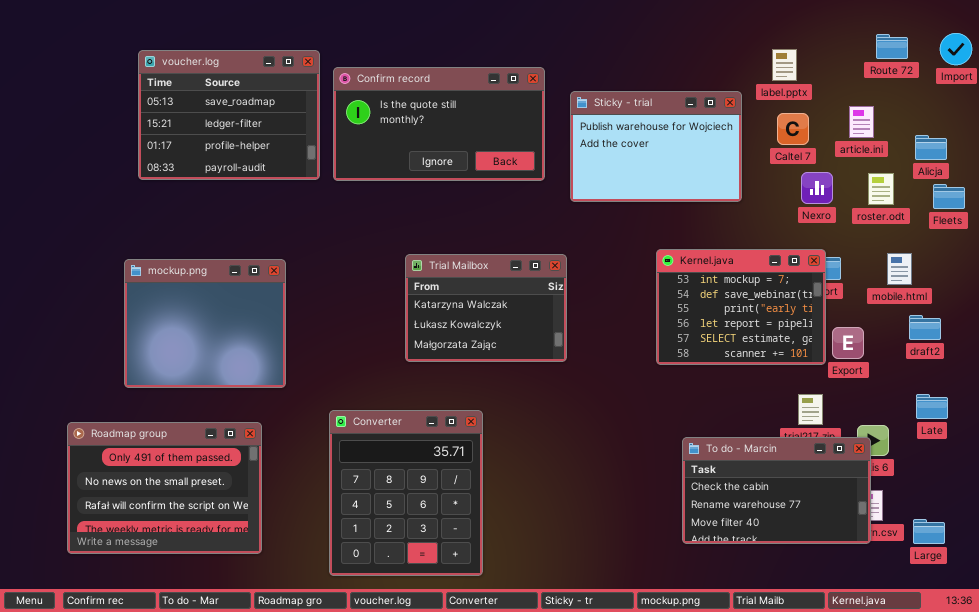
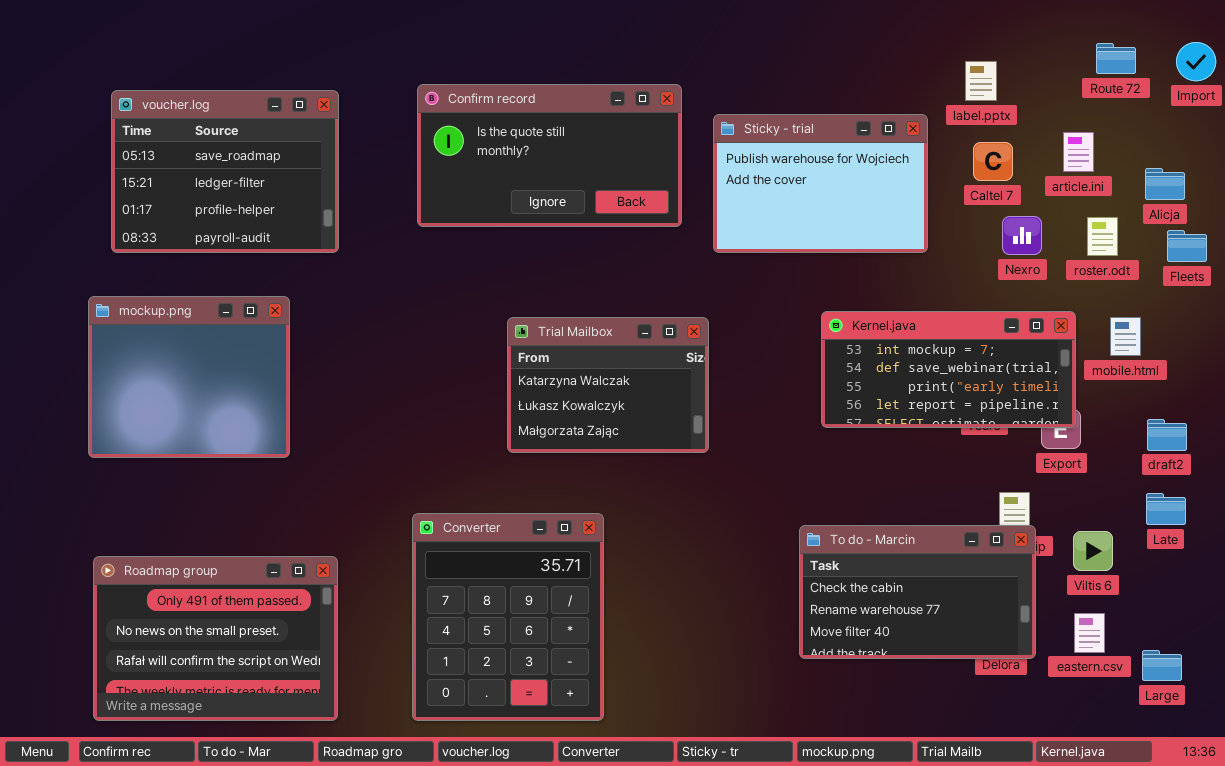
voucher.log: [138,50,320,180] -> [111,90,339,253], moved
Kernel.java: [656,249,826,365] -> [821,311,1076,428], resized
mockup.png: [124,259,286,388] -> [88,296,290,458], moved
draft2: [909,315,941,340] -> [1147,419,1187,451], moved
Roadmap group: [67,422,262,554] -> [93,556,338,721], moved
To do - Marcin: [682,437,871,544] -> [799,525,1036,659], moved

